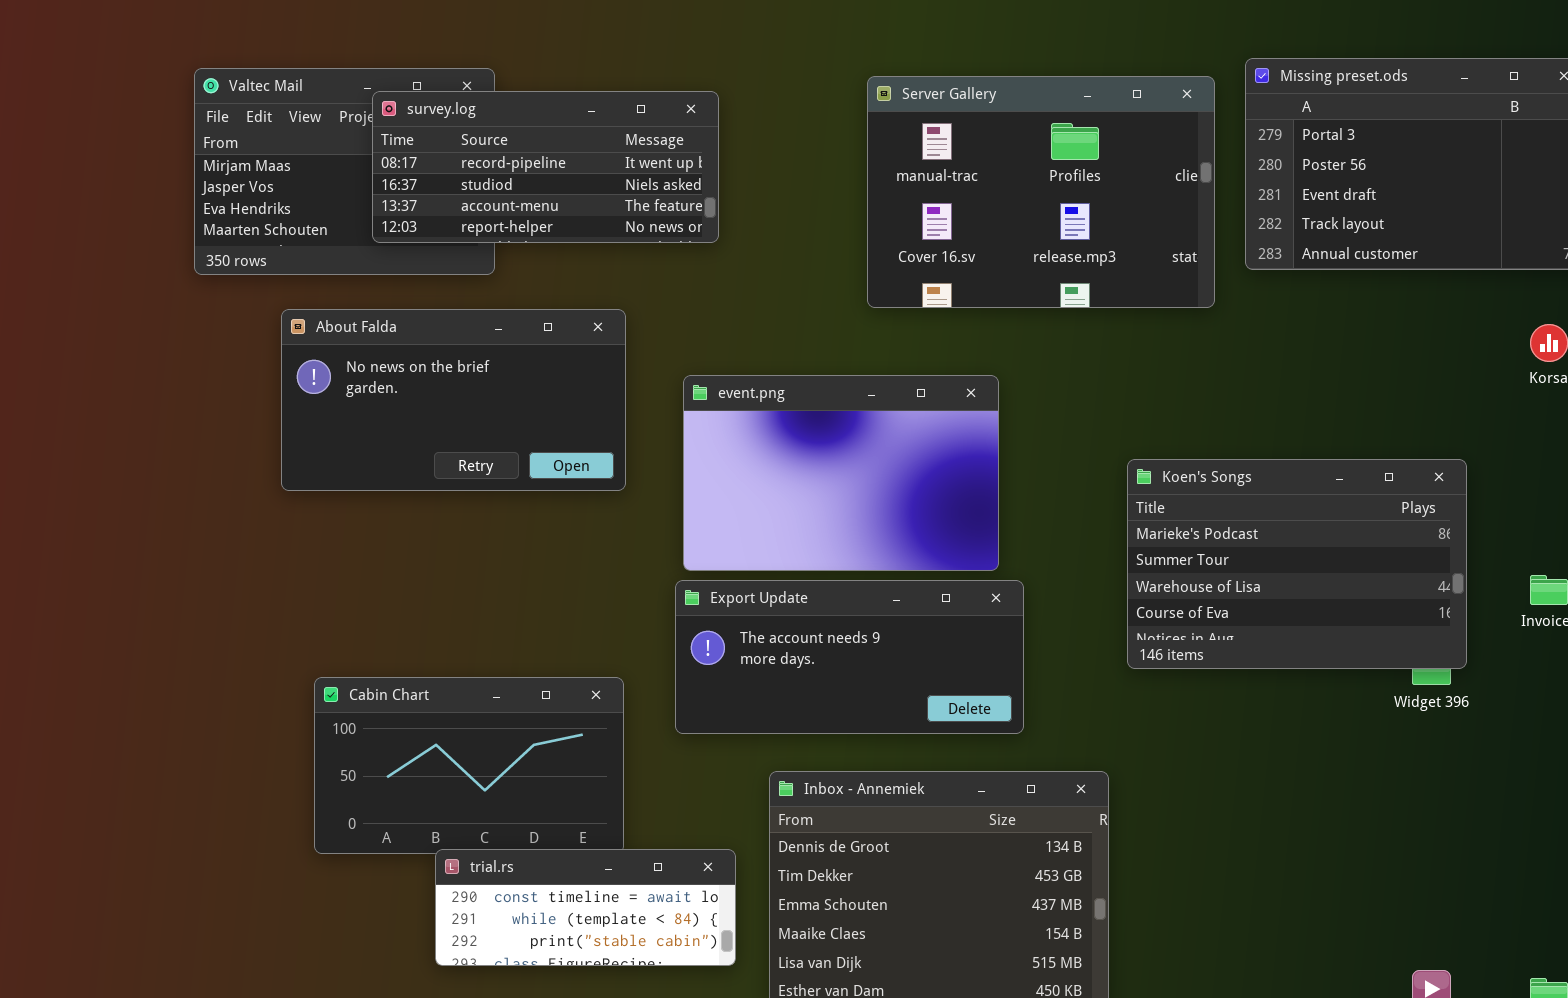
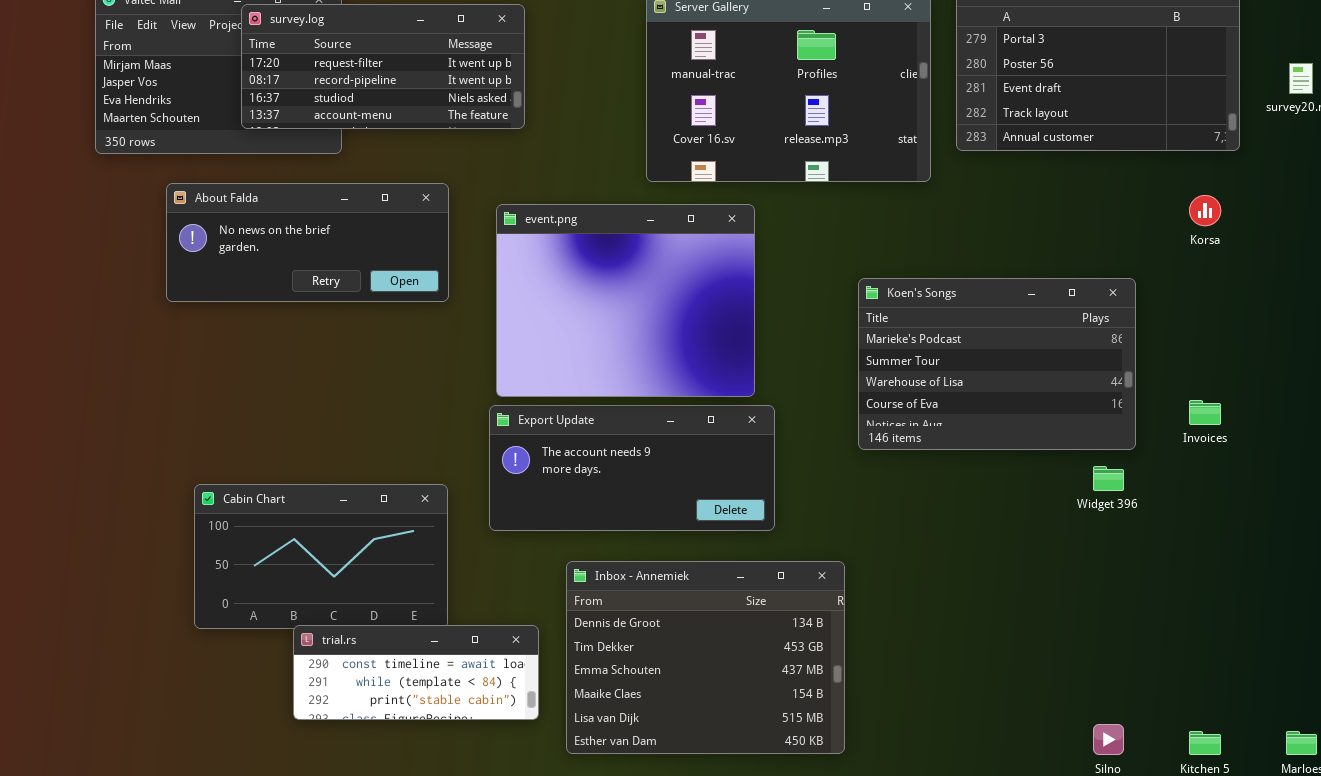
survey.log: [372,91,719,243] -> [241,4,525,129], scrolled up 1 row
About Falda: [281,309,626,491] -> [166,183,449,302], resized
event.png: [683,375,999,571] -> [496,204,755,397], resized
Koen's Songs: [1127,459,1467,669] -> [858,278,1136,450], moved

